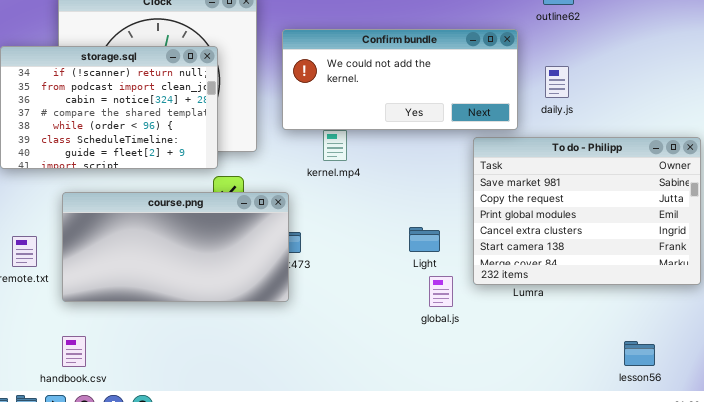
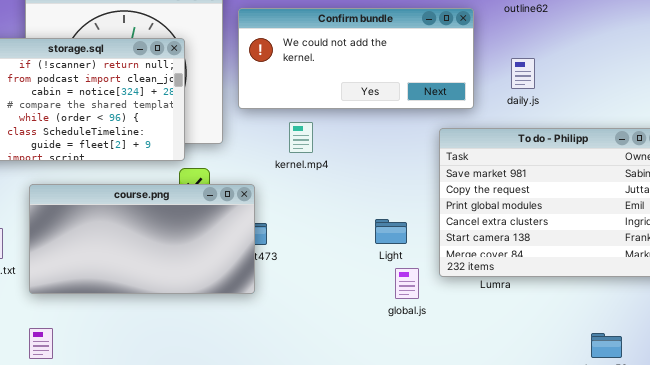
Confirm bundle: [282,29,518,130] -> [238,8,474,109], moved

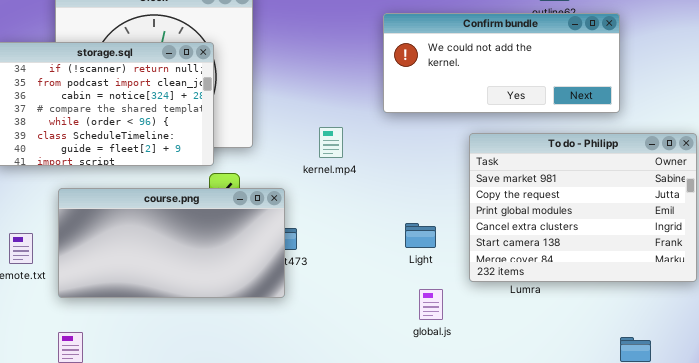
Confirm bundle: [238,8,474,109] -> [383,13,620,113], moved
global.js: [395,268,419,299] -> [419,289,443,320], moved

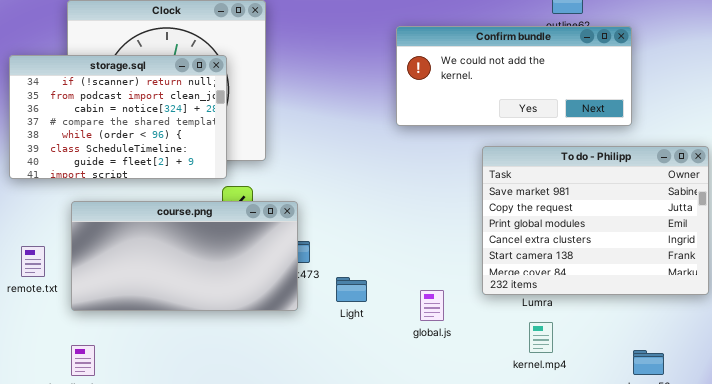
kernel.mp4: [319,127,343,158] -> [529,322,553,353], moved
Light: [405,223,436,248] -> [336,277,367,302], moved
global.js: [419,289,443,320] -> [420,290,444,321], moved

